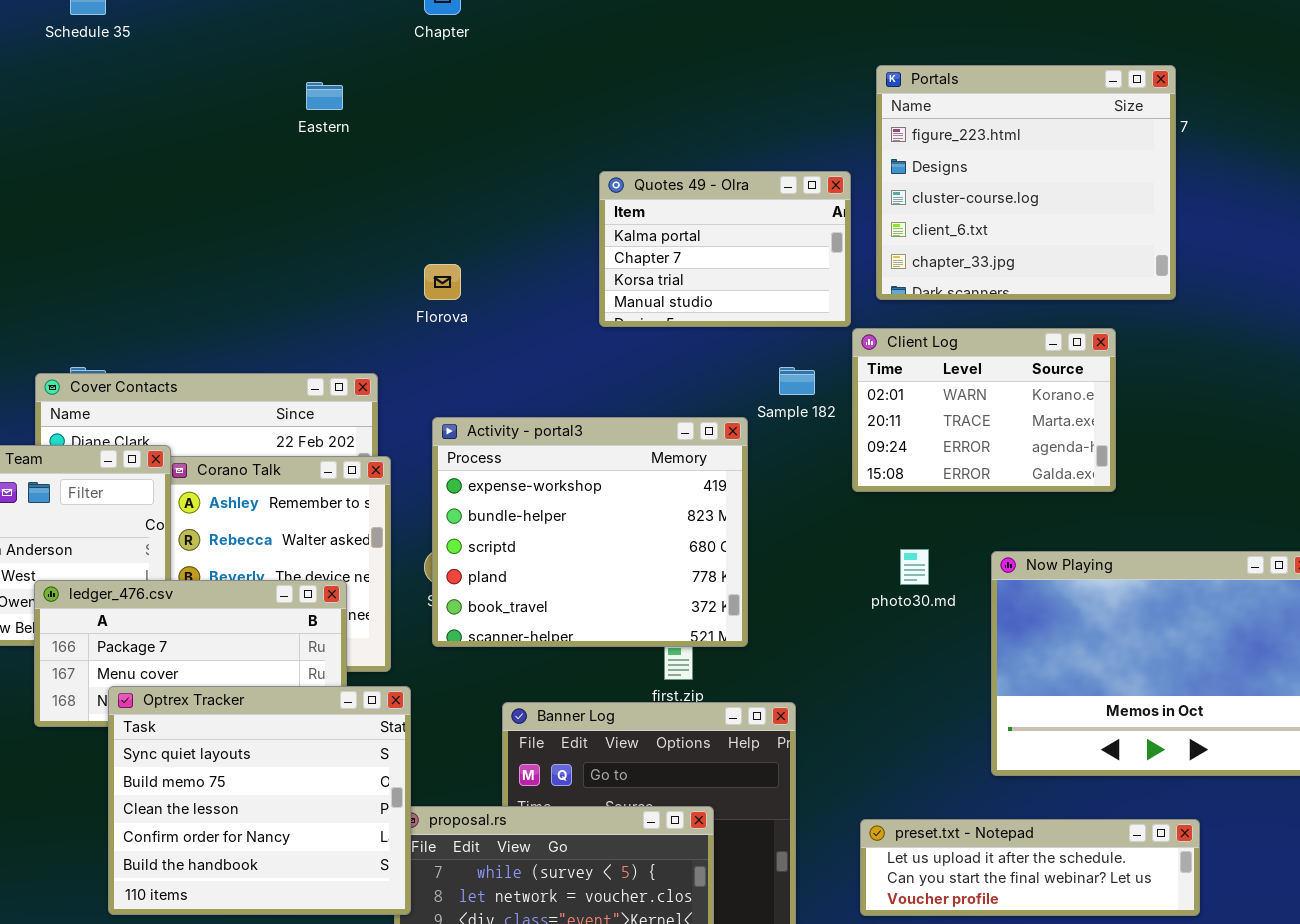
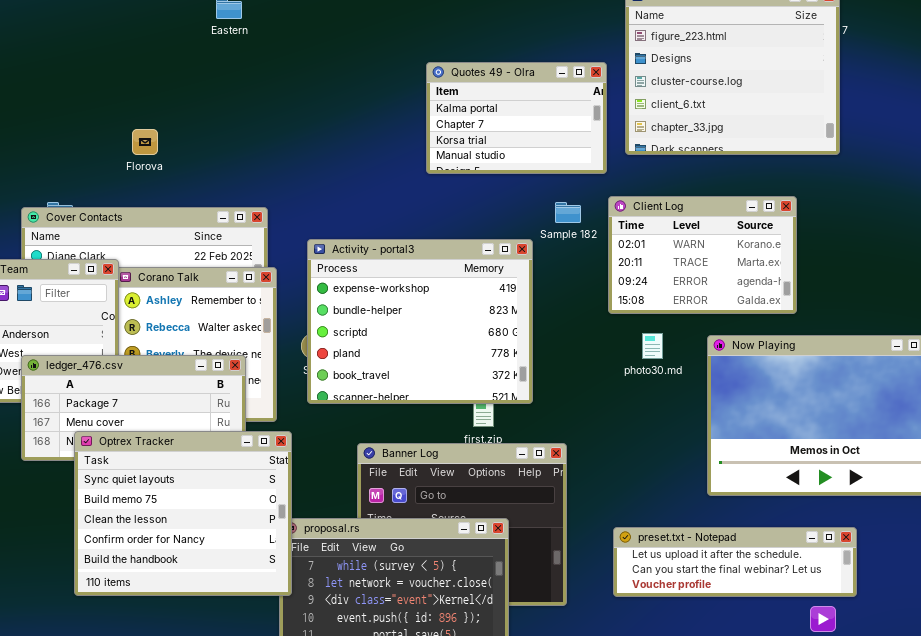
Florova: [424,264,461,300] -> [132,129,158,155], moved
Client Log: [852,328,1116,492] -> [608,196,797,314], moved

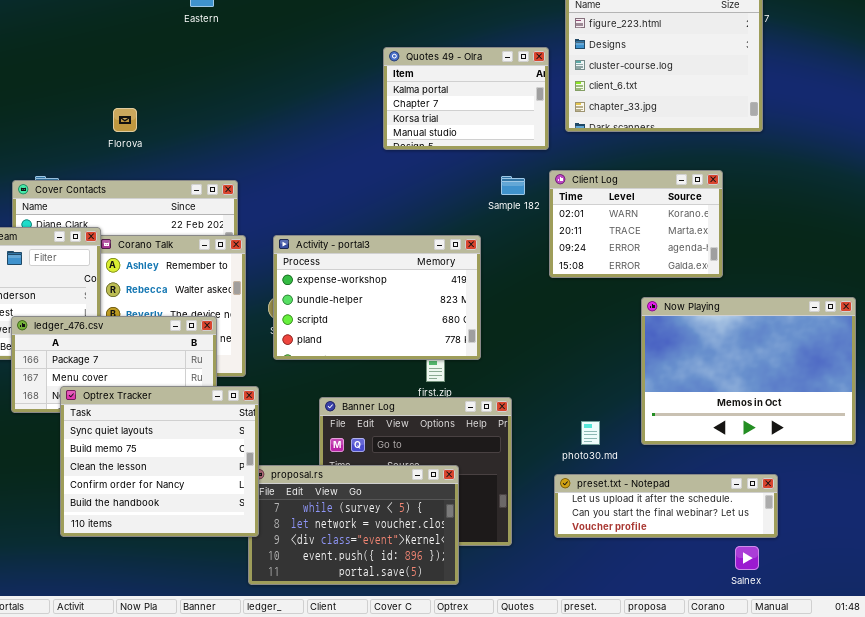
Activity - portal3: [307,239,533,404] -> [273,235,481,360], resized
photo30.md: [642,333,663,359] -> [581,421,600,445], moved

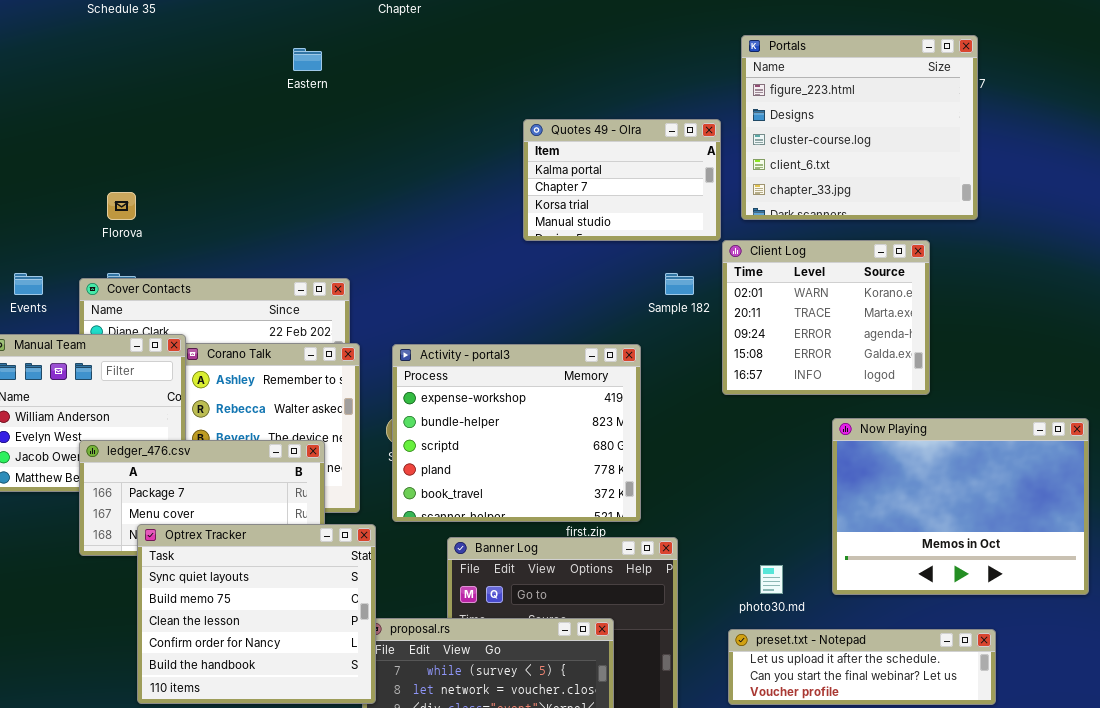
Florova: [113,108,137,132] -> [107,192,136,220], moved
Client Log: [549,170,723,278] -> [722,240,930,395], resized
Activity - portal3: [273,235,481,360] -> [392,344,641,522], resized

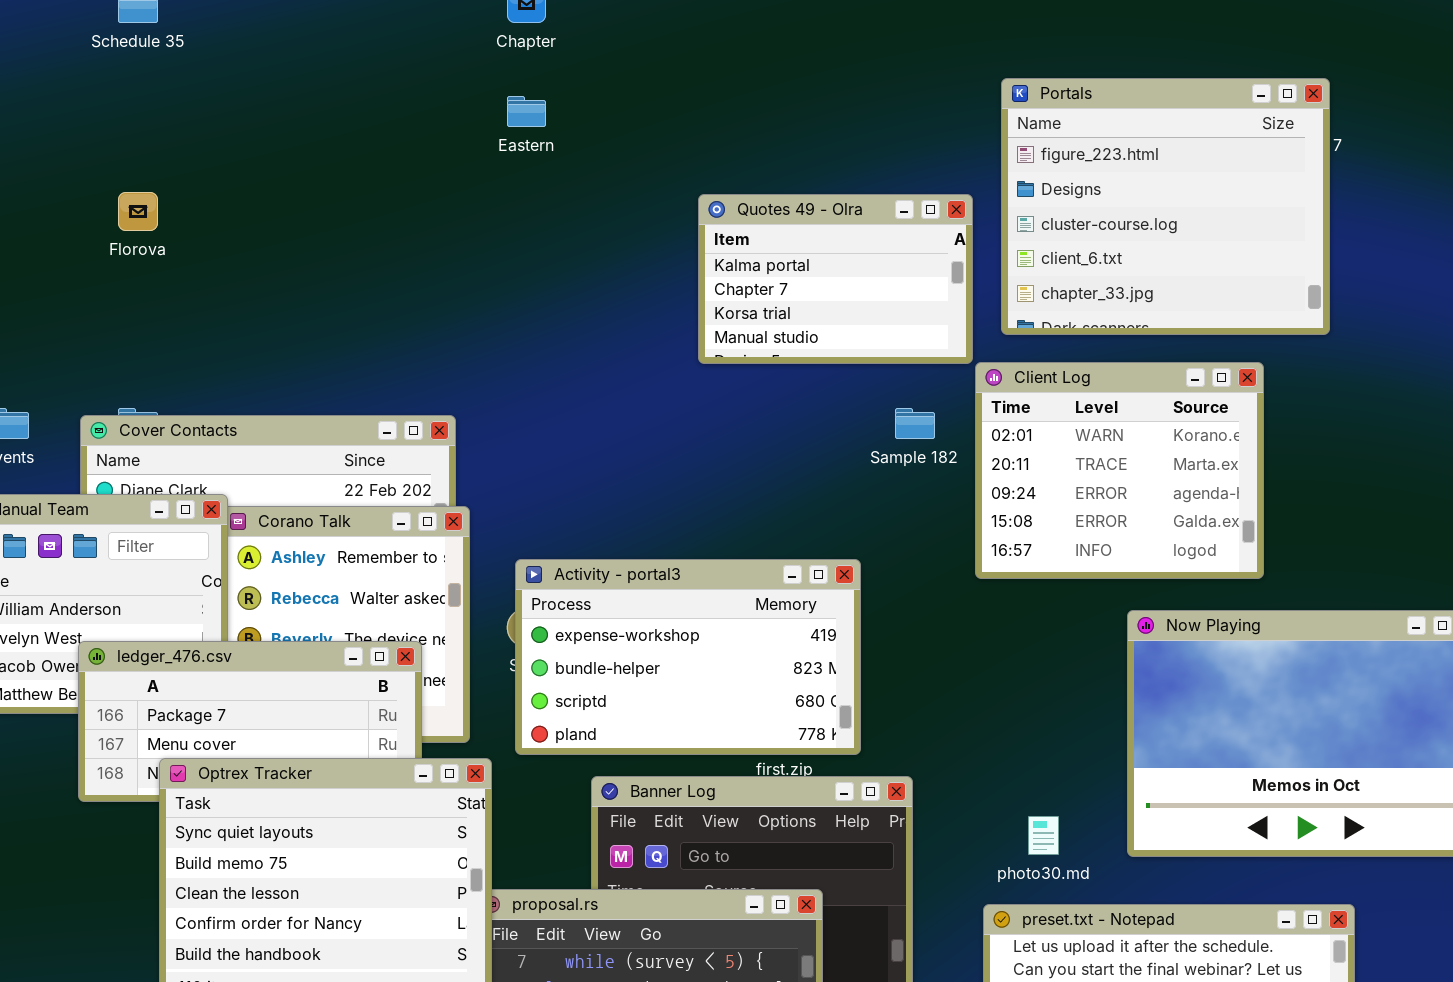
Eastern: [293,48,322,71] -> [507,96,546,127], moved
Florova: [107,192,136,220] -> [118,192,158,231], moved
Activity - portal3: [392,344,641,522] -> [515,559,861,755], resized

